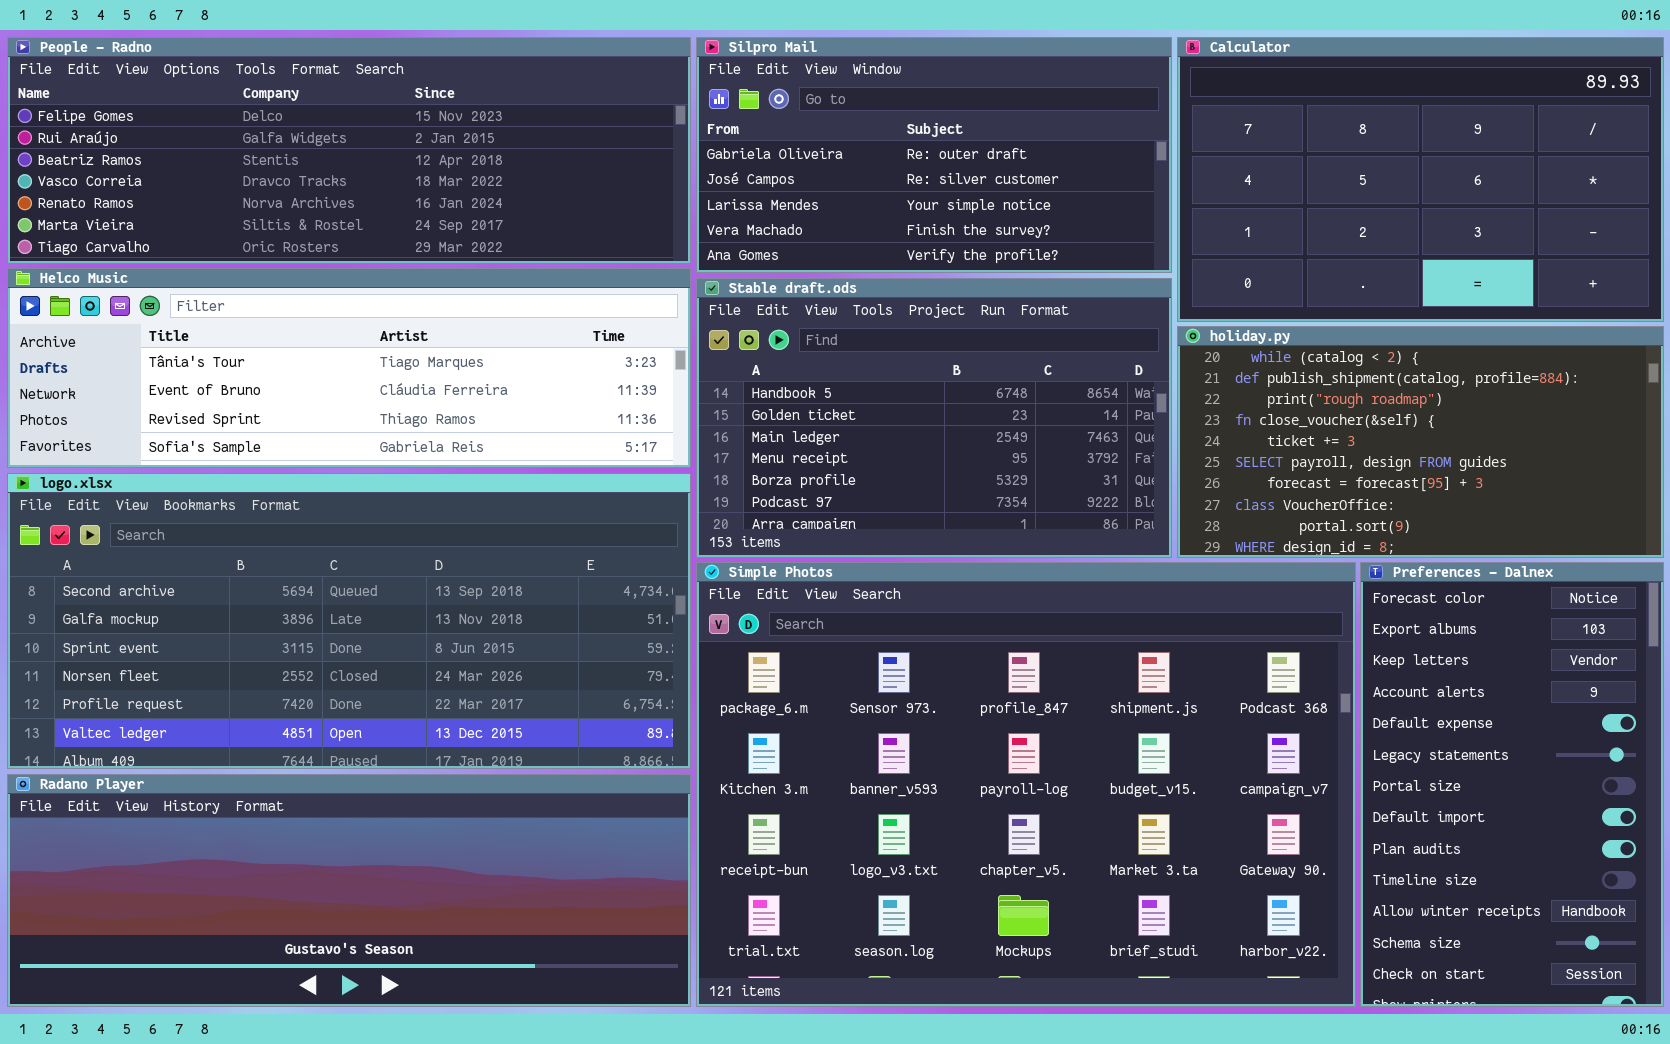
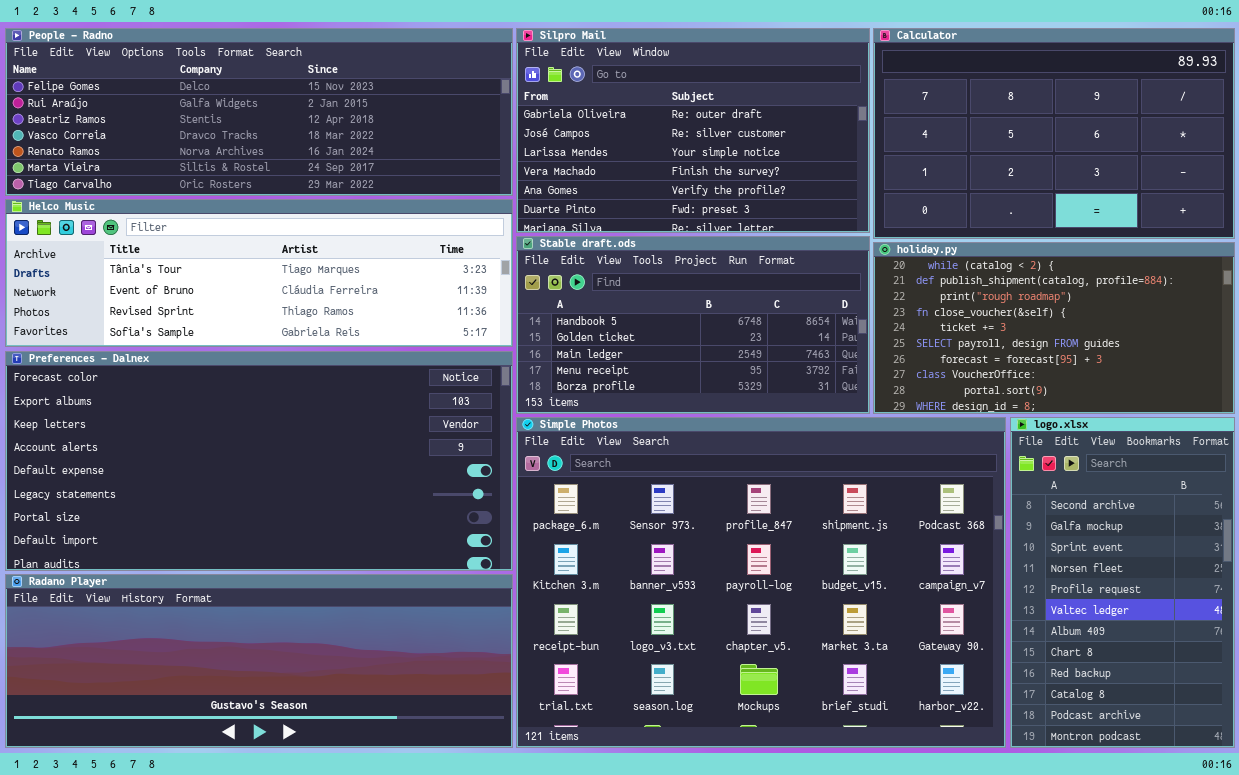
Silpro Mail: [696,37,1172,273] -> [516,28,870,233], resized
Stable draft.ods: [696,278,1172,558] -> [516,236,870,414], resized
logo.xlsx: [7,473,691,769] -> [1010,417,1235,748], moved, resized
Preferences - Dalnex: [1360,562,1664,1007] -> [5,351,513,571], moved, resized

